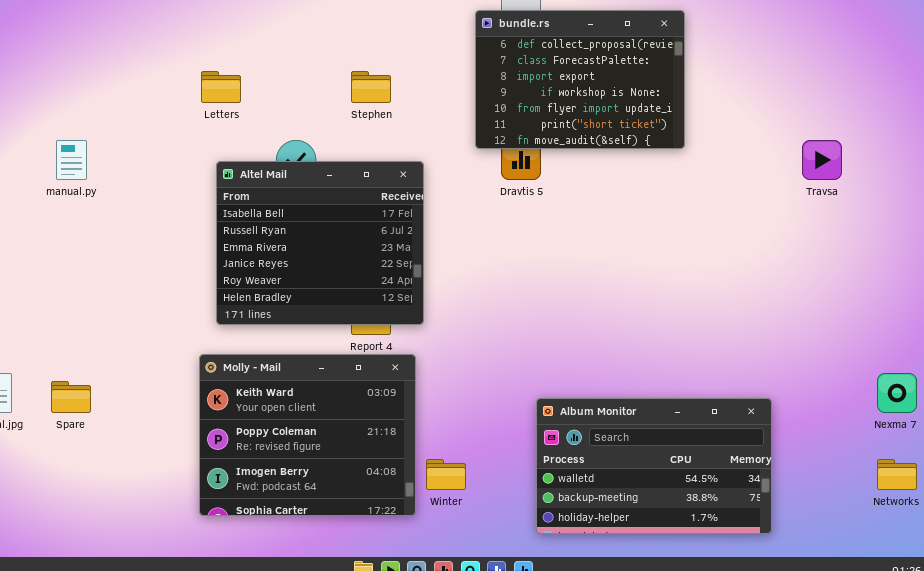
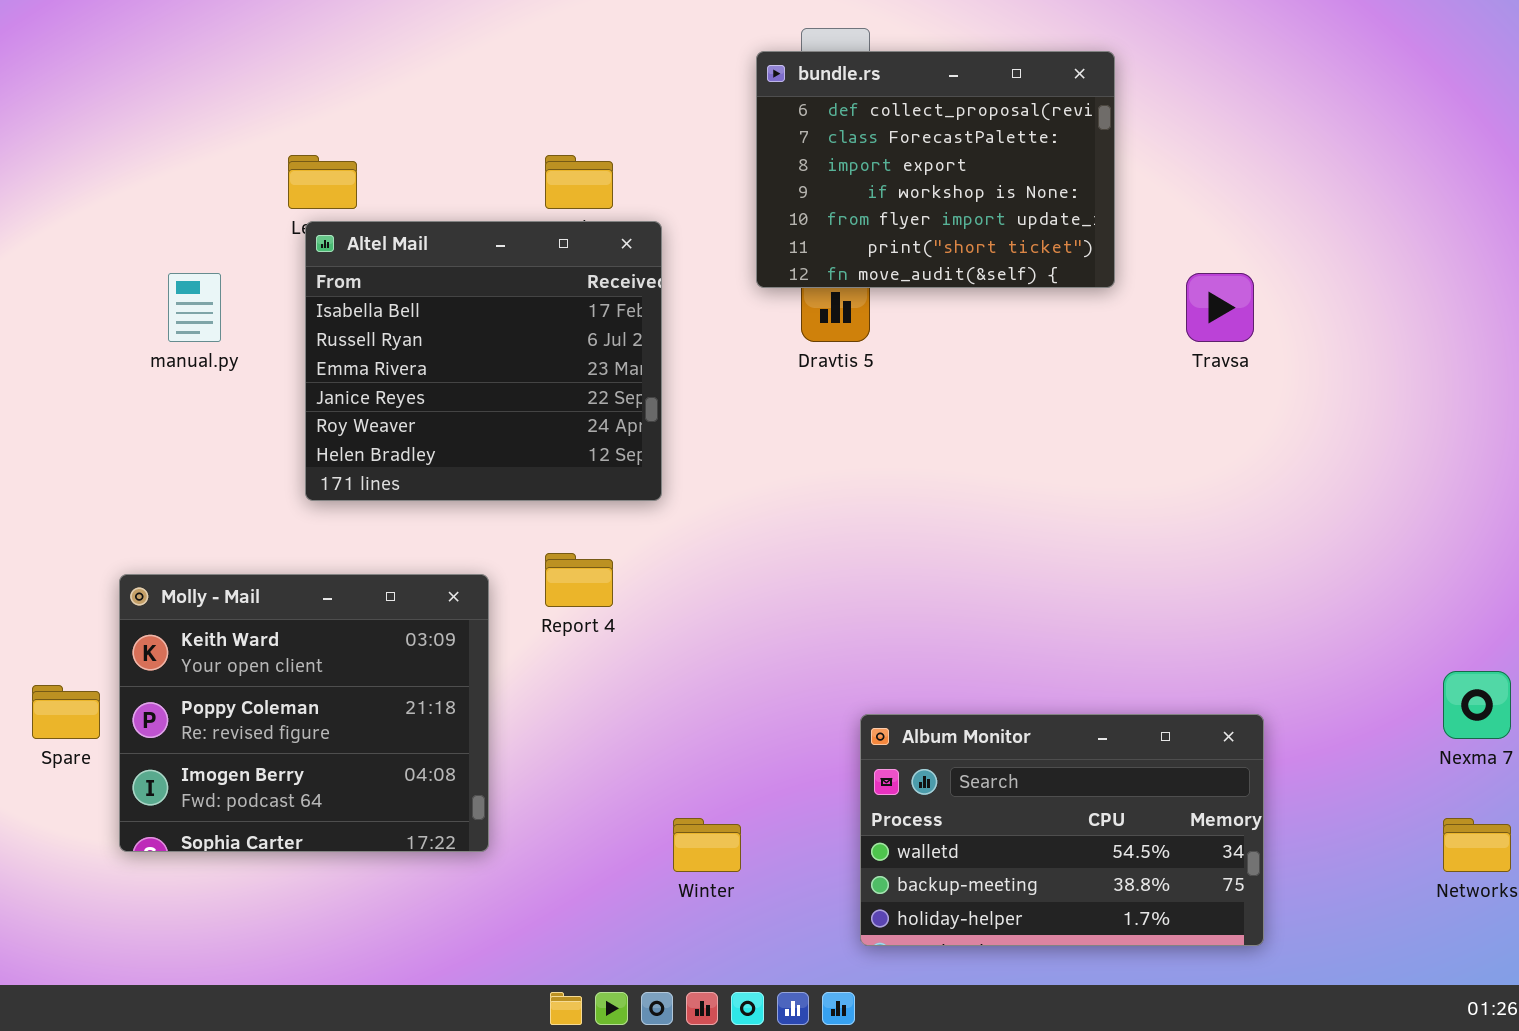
manual.py: [56,140,87,180] -> [168,273,221,342], moved
Travsa: [802,140,842,180] -> [1186,273,1254,342], moved
Altel Mail: [216,161,424,325] -> [305,221,662,501], moved
Molly - Mail: [199,354,416,516] -> [119,574,489,852], moved

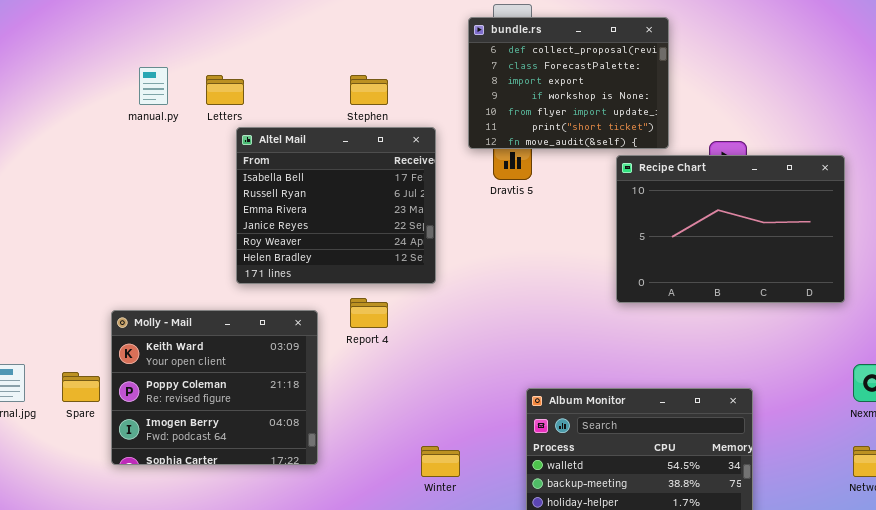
Altel Mail: [305,221,662,501] -> [236,127,436,284], moved
manual.py: [168,273,221,342] -> [139,67,168,105], moved
Recipe Chart: none -> [616,155,845,303], opened

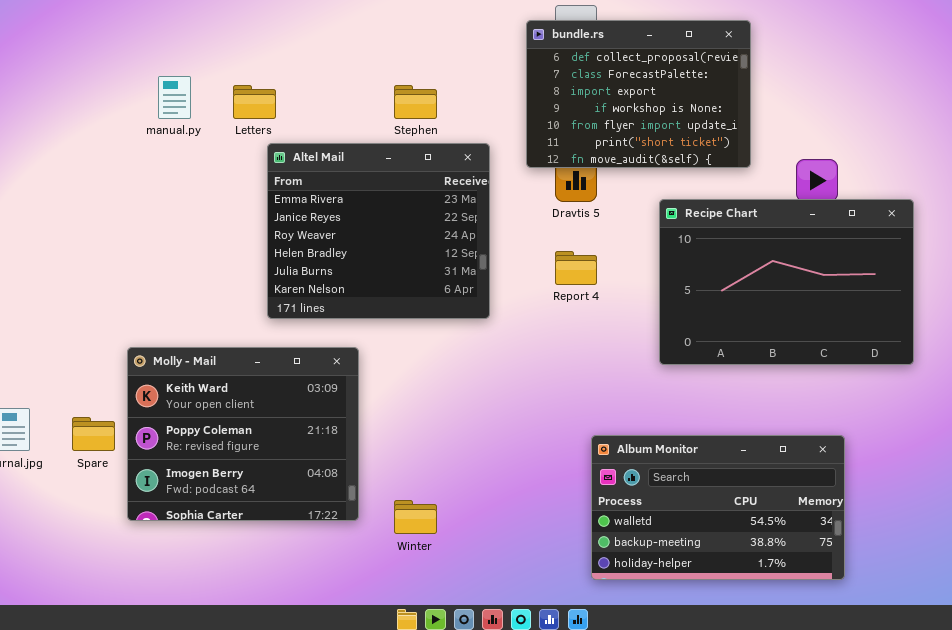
Altel Mail: [236,127,436,284] -> [267,143,490,319], scrolled down 2 rows
Recipe Chart: [616,155,845,303] -> [659,199,914,365], moved
Report 4: [350,298,388,328] -> [555,251,597,285], moved
Winter: [421,446,460,477] -> [394,500,437,534], moved

